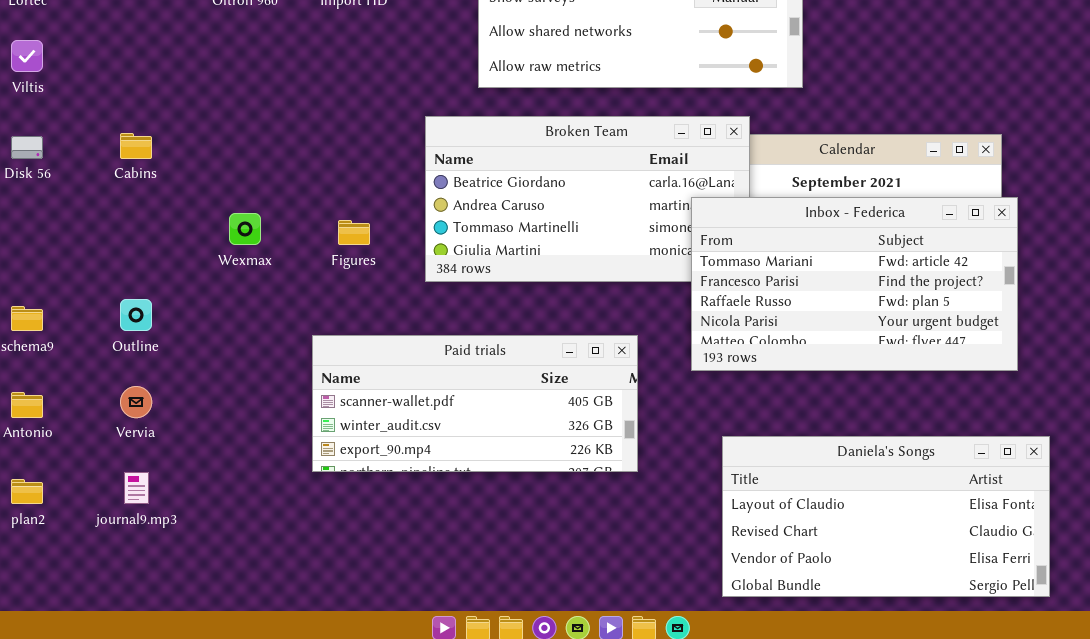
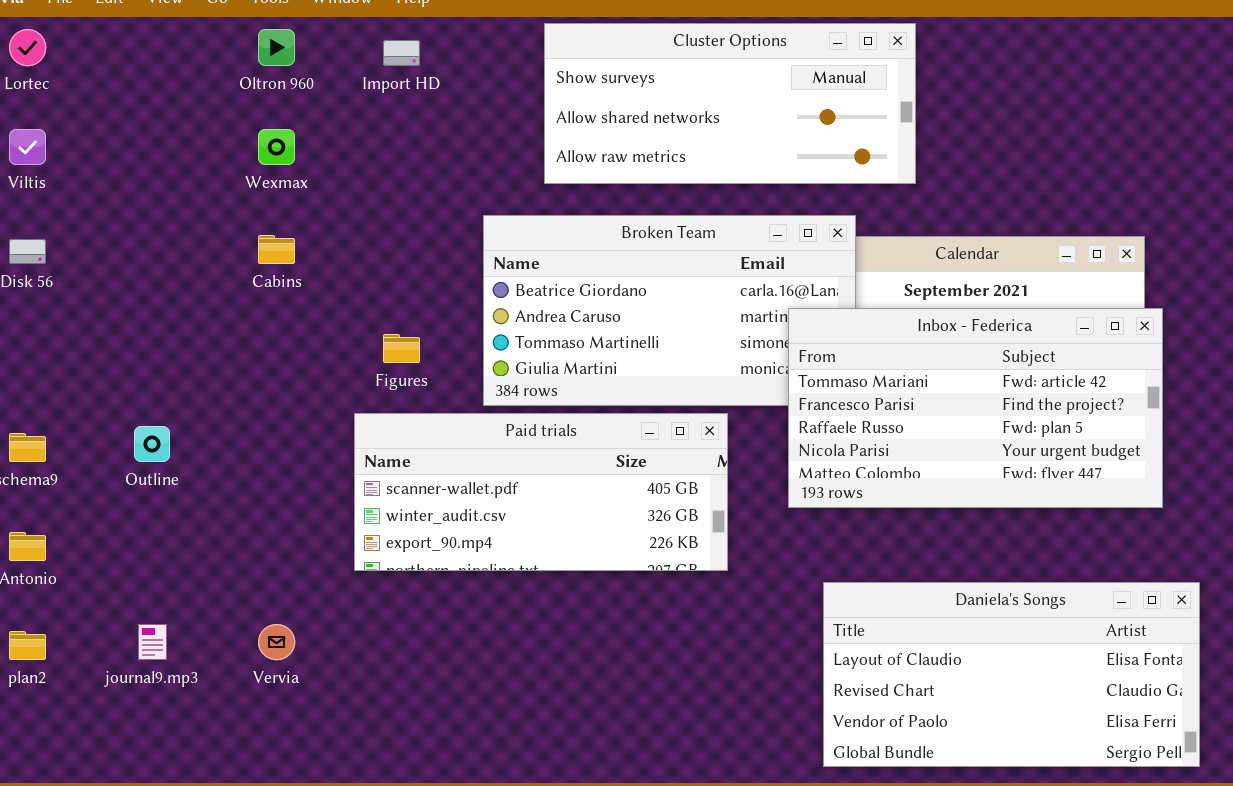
Cabins: [120,133,152,159] -> [258,235,295,264], moved
Wexmax: [229,213,261,245] -> [258,129,295,165], moved
Paid trials: [312,335,638,472] -> [354,413,728,571], moved
Vervia: [120,386,152,418] -> [258,624,295,660], moved

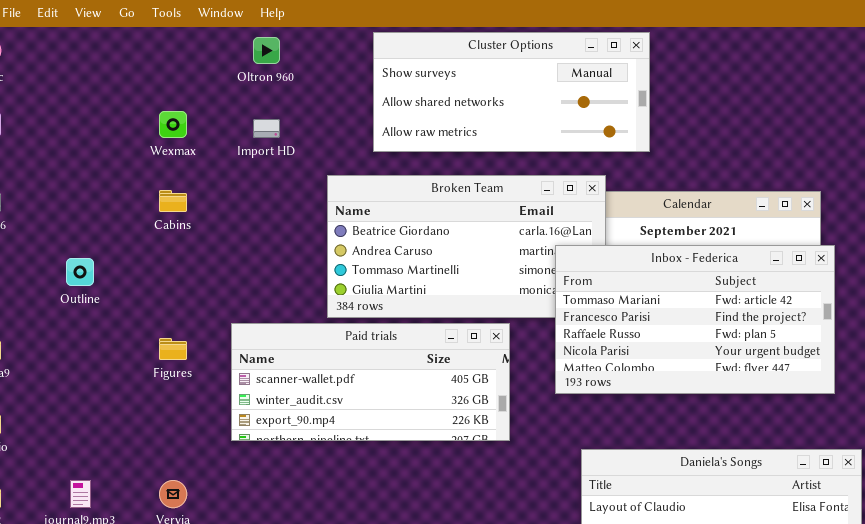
Oltron 960: [258,29,295,66] -> [253,37,280,64], moved
Import HD: [383,40,420,66] -> [253,119,280,138], moved
Figures: [383,334,420,363] -> [159,338,187,360], moved
Outline: [134,426,170,462] -> [66,258,94,286], moved

